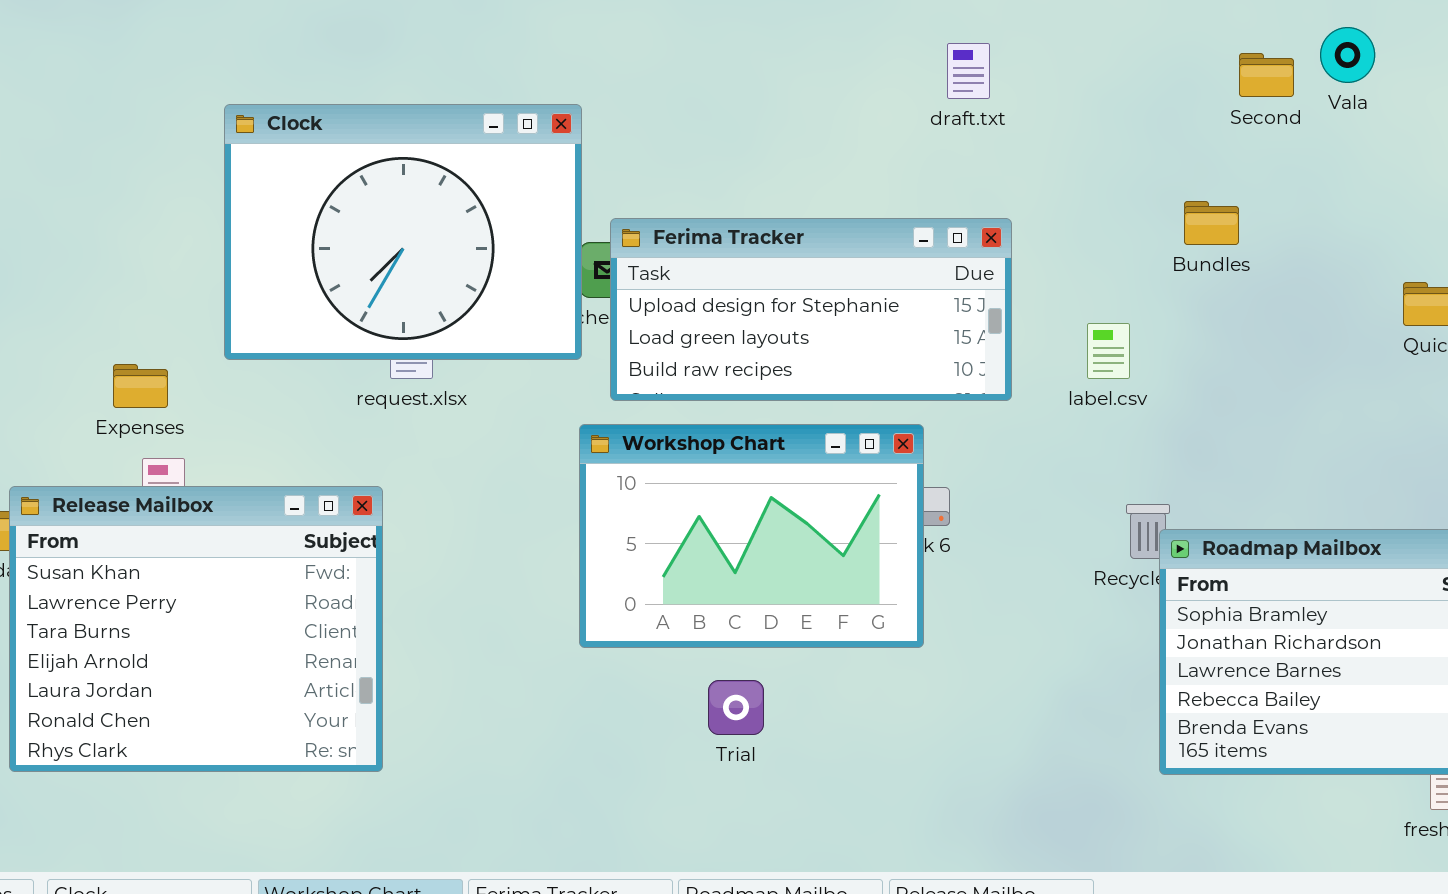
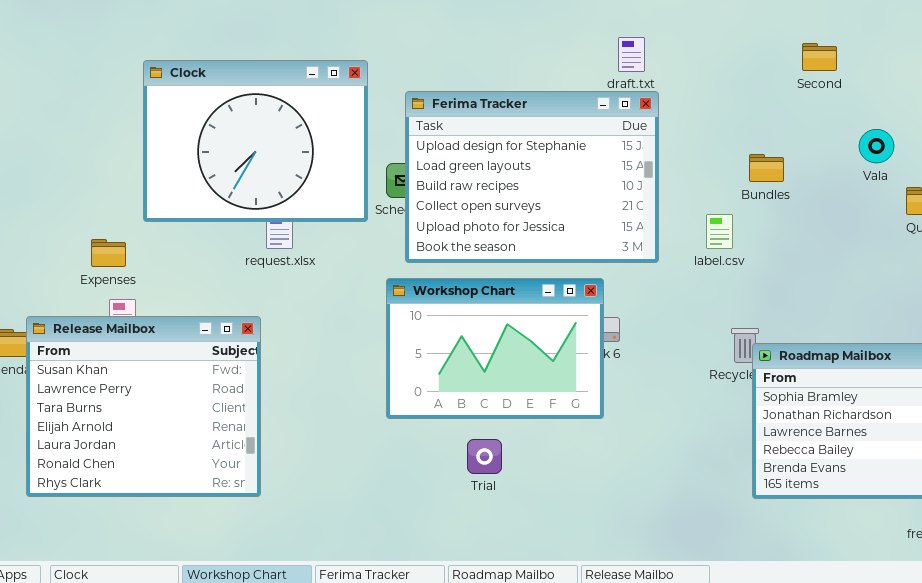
Vala: [1320,27,1375,83] -> [859,129,894,163], moved
Clock: [224,104,582,360] -> [143,60,368,222], moved
Bundles: [1184,201,1239,245] -> [749,154,784,182], moved
Ferima Tracker: [610,218,1012,401] -> [405,91,659,263], resized

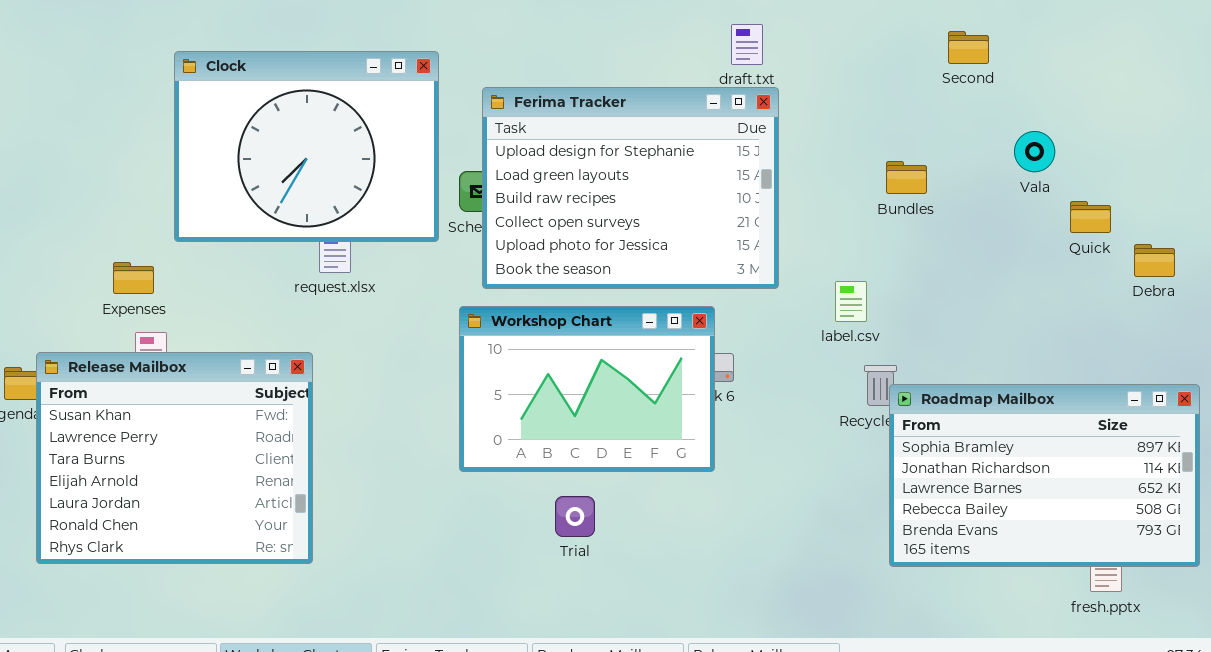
label.csv: [706,214,733,249] -> [835,281,867,322], moved

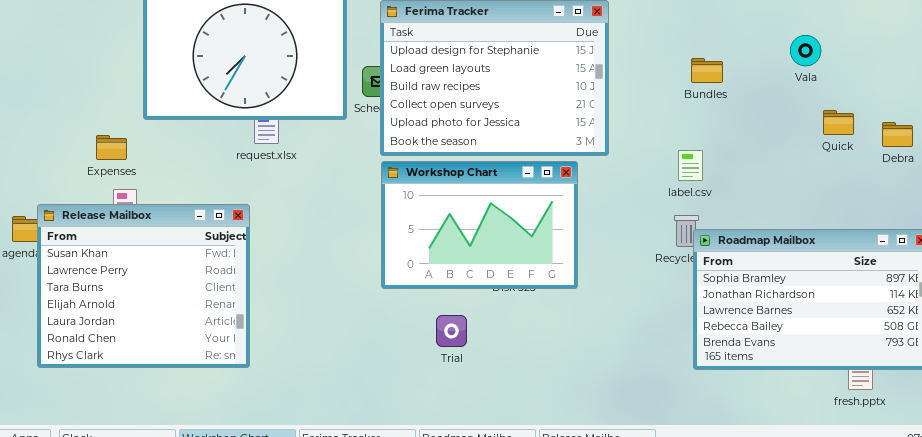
Quick: [1070,201,1111,233] -> [823,110,854,135], moved
label.csv: [835,281,867,322] -> [678,150,703,181], moved
Workshop Chart: [459,306,715,472] -> [381,161,578,289], moved

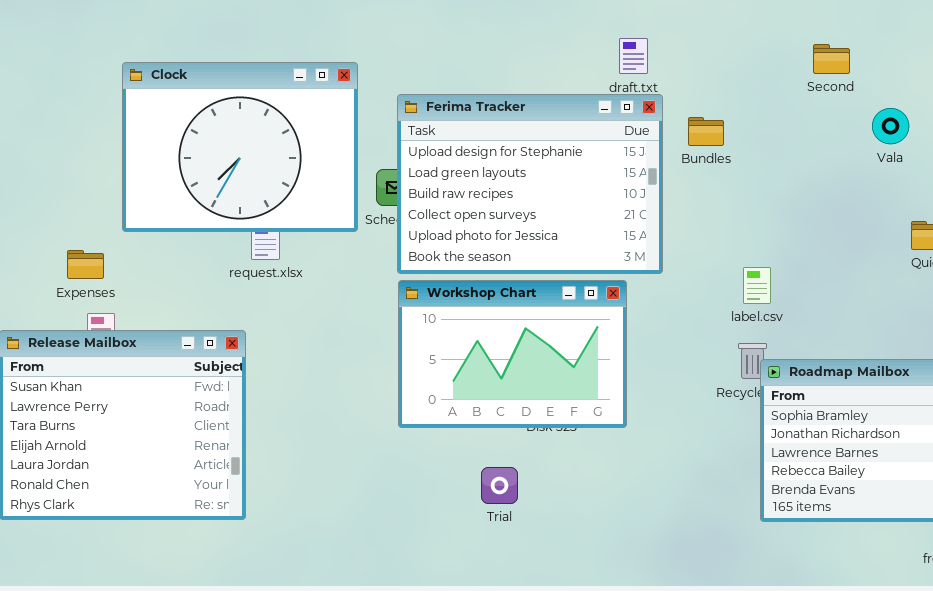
Vala: [790,35,821,66] -> [872,108,909,144], moved
Bundles: [691,58,723,83] -> [688,117,724,146], moved
Trial: [436,315,467,347] -> [481,467,518,504], moved

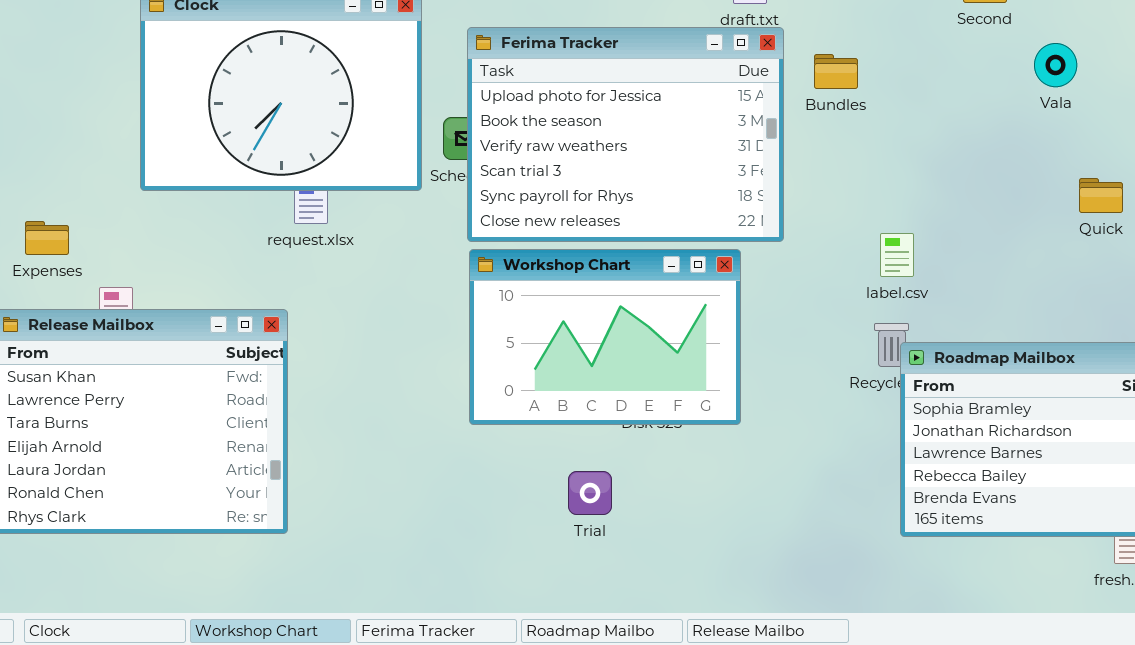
Ferima Tracker: [397,94,663,274] -> [467,27,784,242], scrolled down 4 rows
Expenses: [67,250,104,279] -> [25,221,69,255], moved

